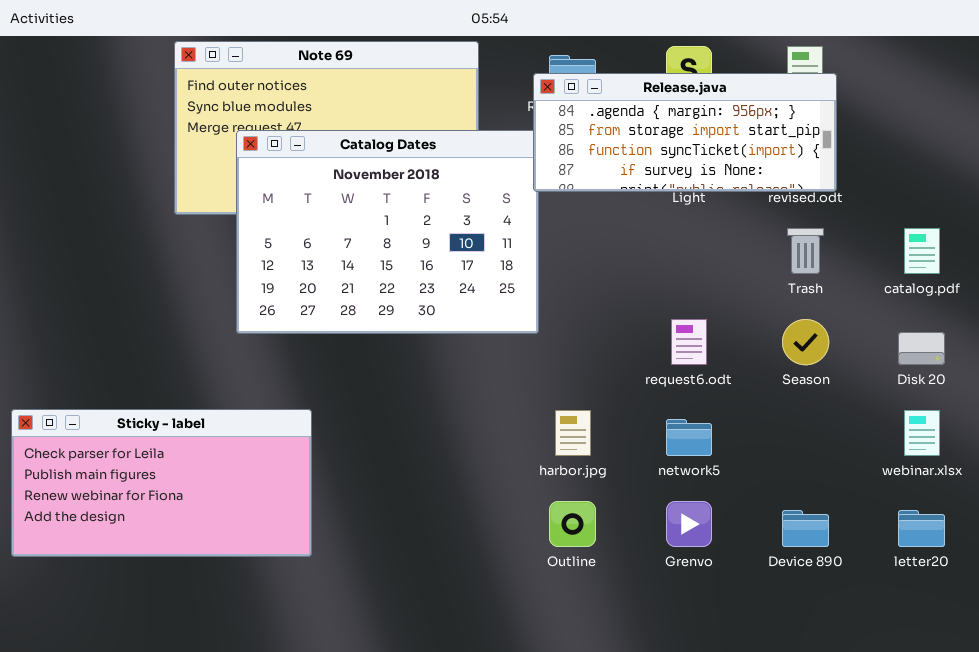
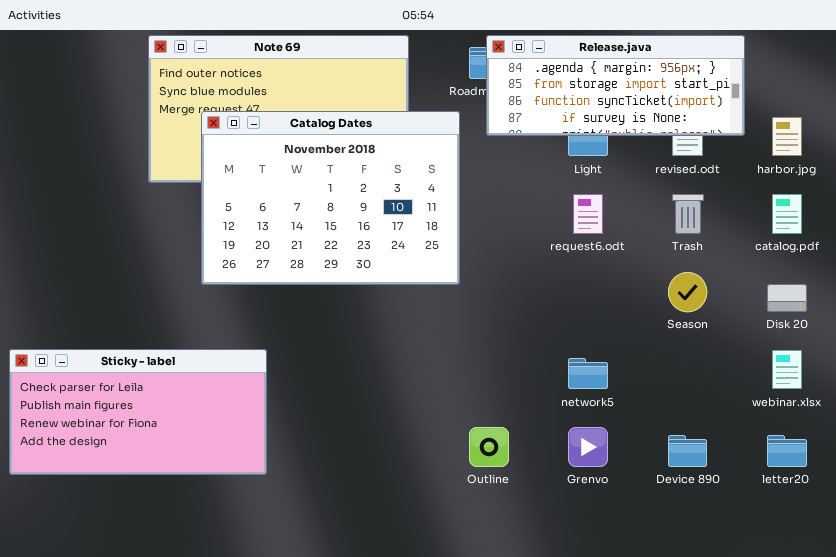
Release.java: [533,73,837,192] -> [486,35,745,136], moved
request6.odt: [671,319,707,365] -> [573,194,603,234], moved
harbor.jpg: [555,410,591,456] -> [772,117,802,156], moved

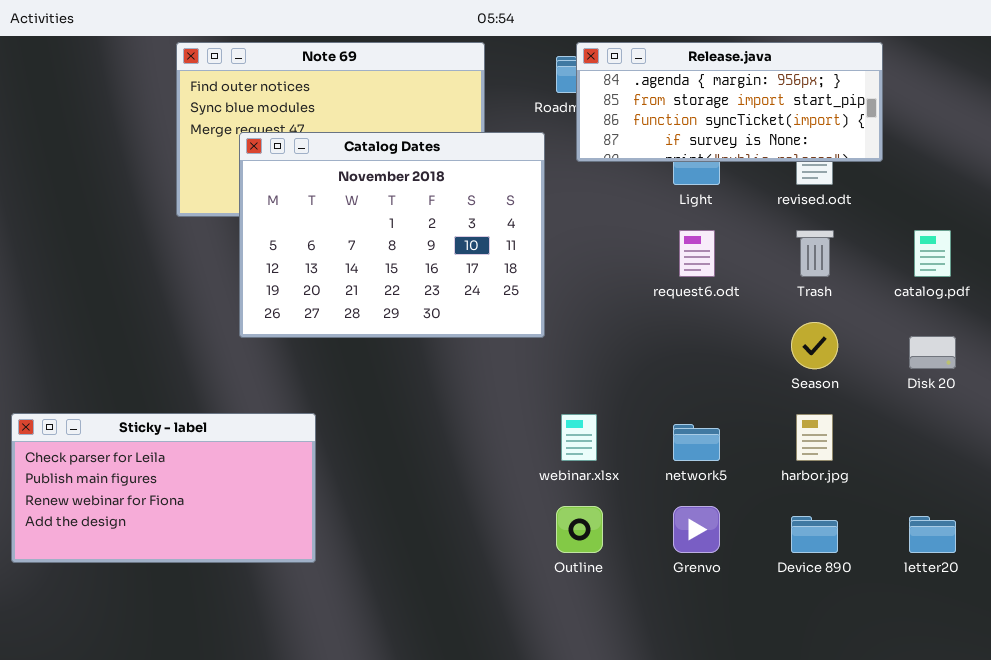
harbor.jpg: [772,117,802,156] -> [796,414,833,461], moved
webinar.xlsx: [772,350,802,389] -> [561,414,597,461], moved

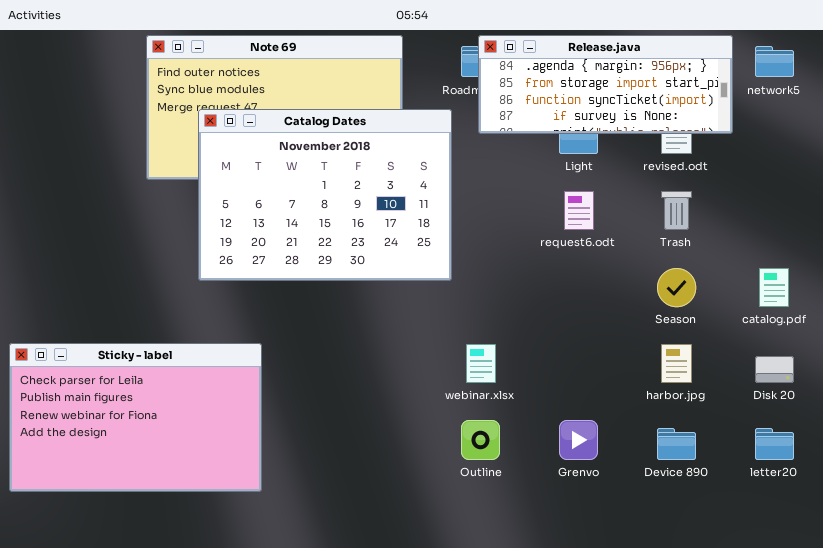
catalog.pdf: [914,230,951,277] -> [759,268,789,307], moved
Disk 20: [909,336,956,369] -> [755,356,794,383], moved
Sticky - label: [11,413,316,563] -> [9,343,262,492], resized
network5: [673,424,720,461] -> [755,46,794,77], moved

